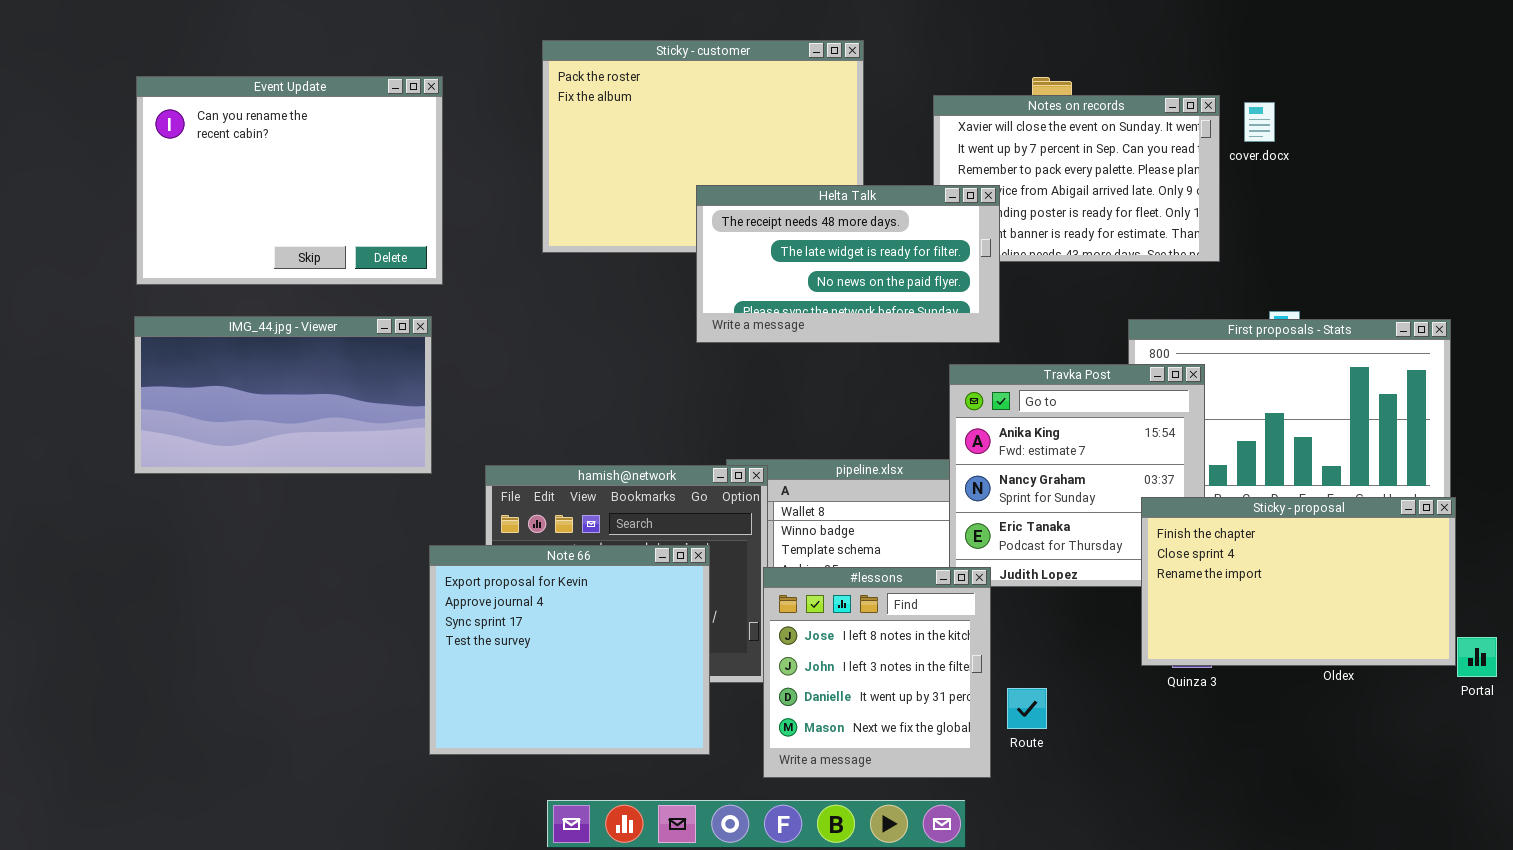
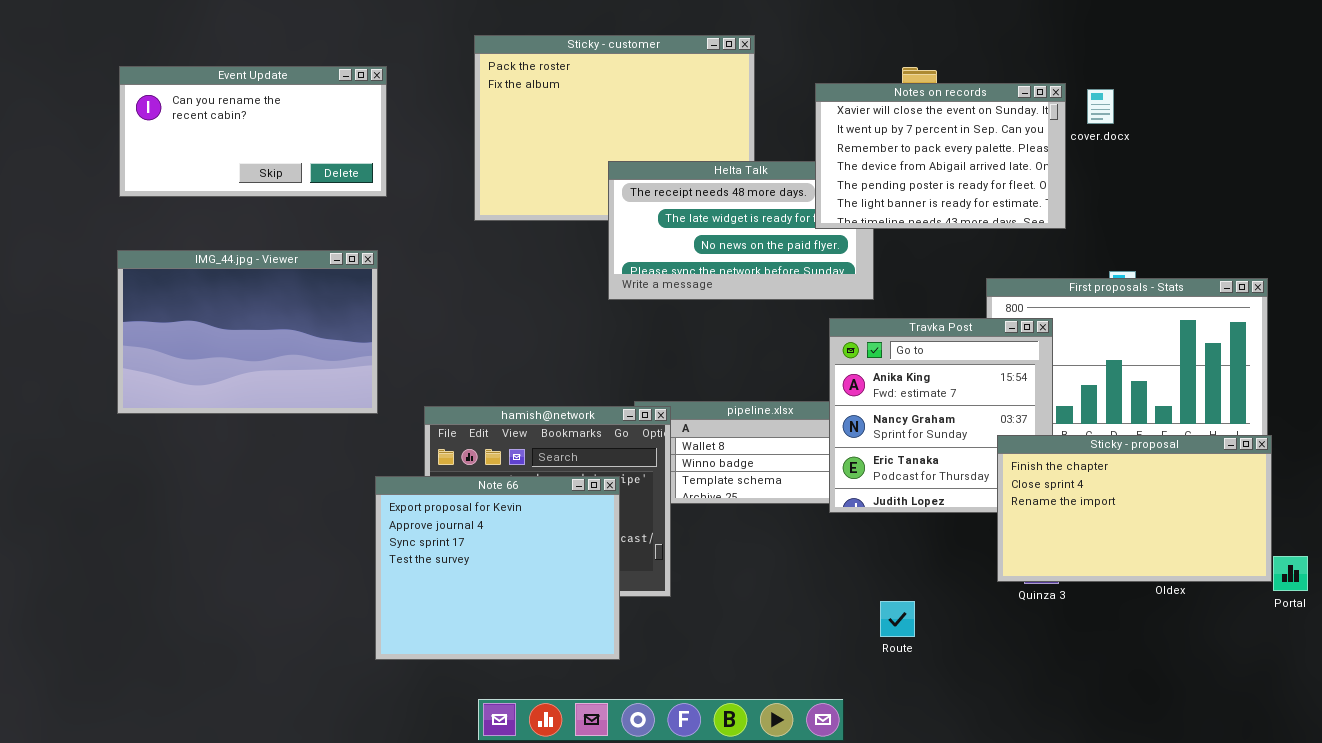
Event Update: [136,76,443,285] -> [119,66,387,197], resized
Notes on records: [933,95,1220,262] -> [815,83,1066,229], raised
IMG_44.jpg - Viewer: [134,316,432,474] -> [117,250,378,414], resized
#lessons: [763,567,991,778] -> none, closed

